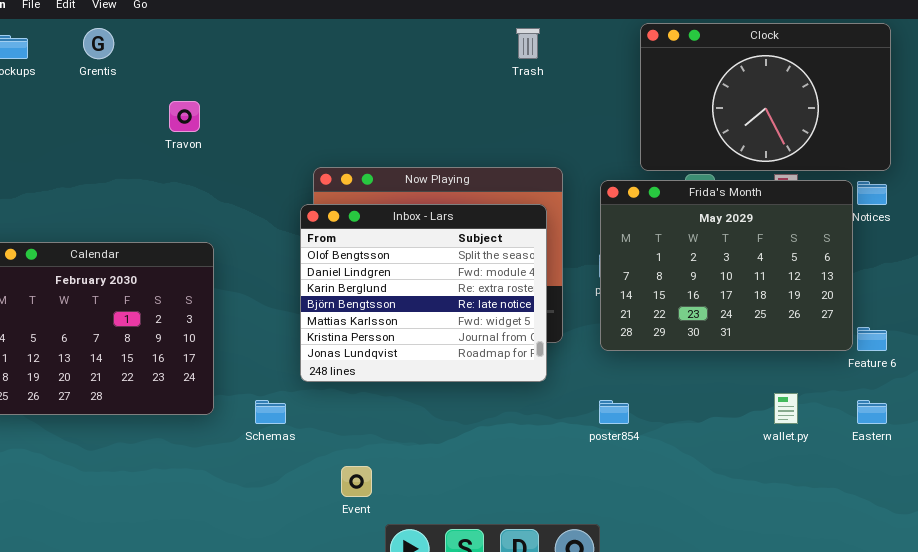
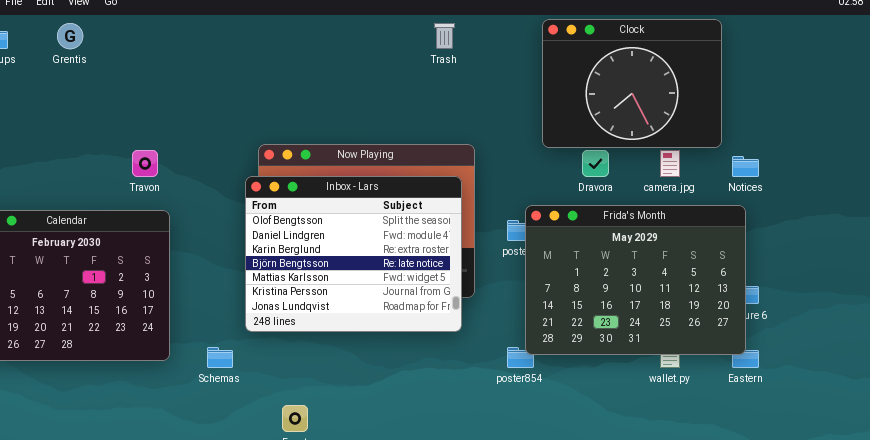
Clock: [640,23,891,171] -> [542,19,722,148], resized
Travon: [169,101,200,132] -> [132,150,158,177], moved
Frida's Month: [600,180,853,351] -> [525,205,746,355], moved

